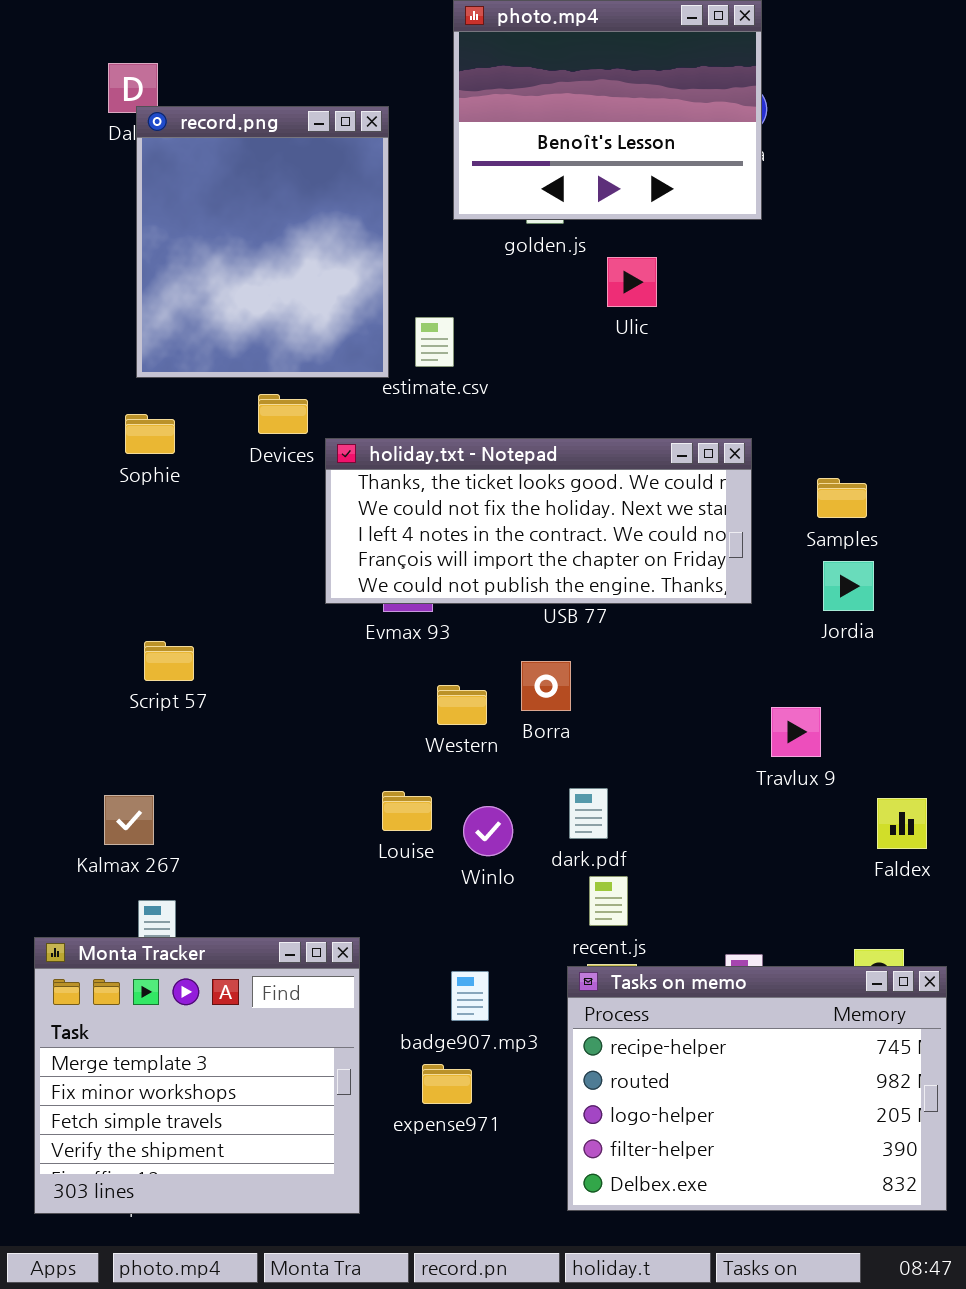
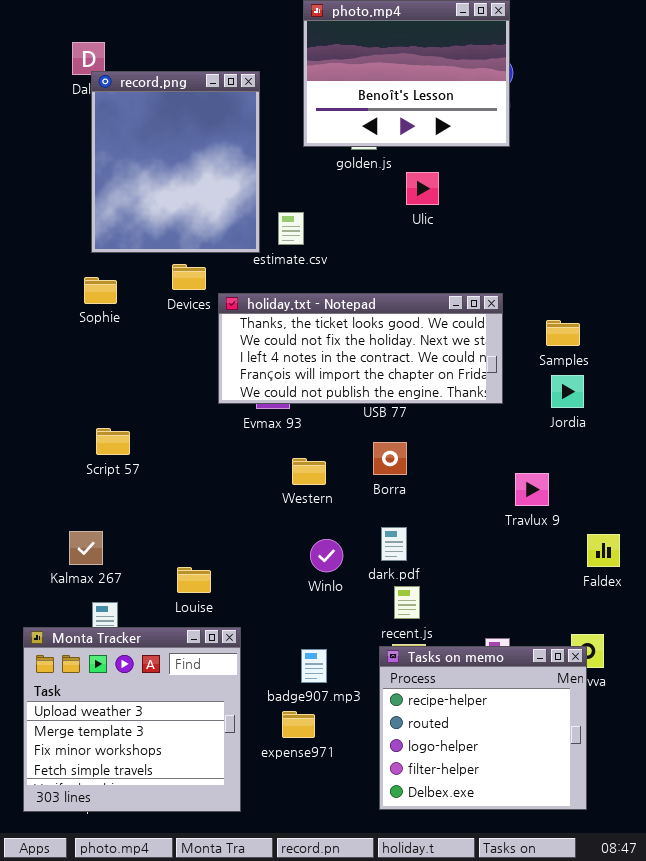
Borra: [521,661,571,711] -> [373,442,407,475], moved
Louise: [382,791,432,831] -> [177,567,211,593], moved
Monta Tracker: [34,937,360,1214] -> [23,627,241,812], scrolled up 1 row
Tasks on memo: [567,966,947,1211] -> [379,646,587,810], resized

